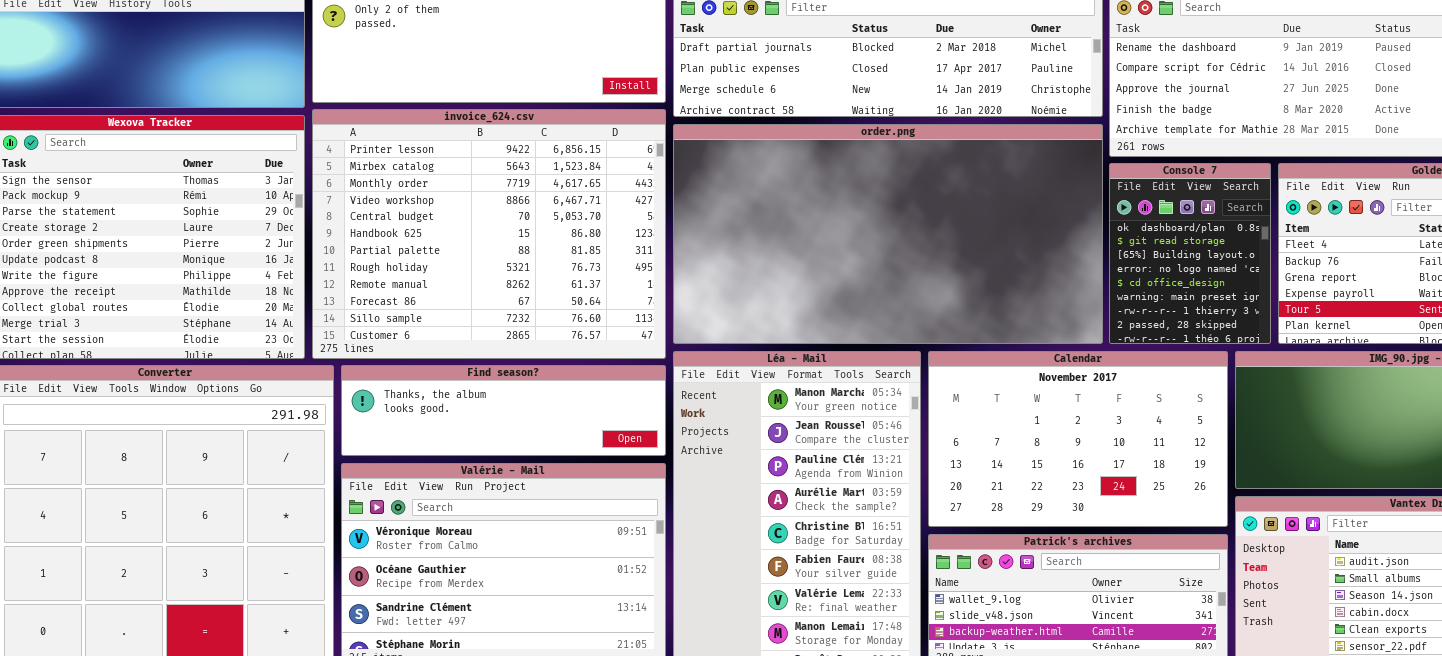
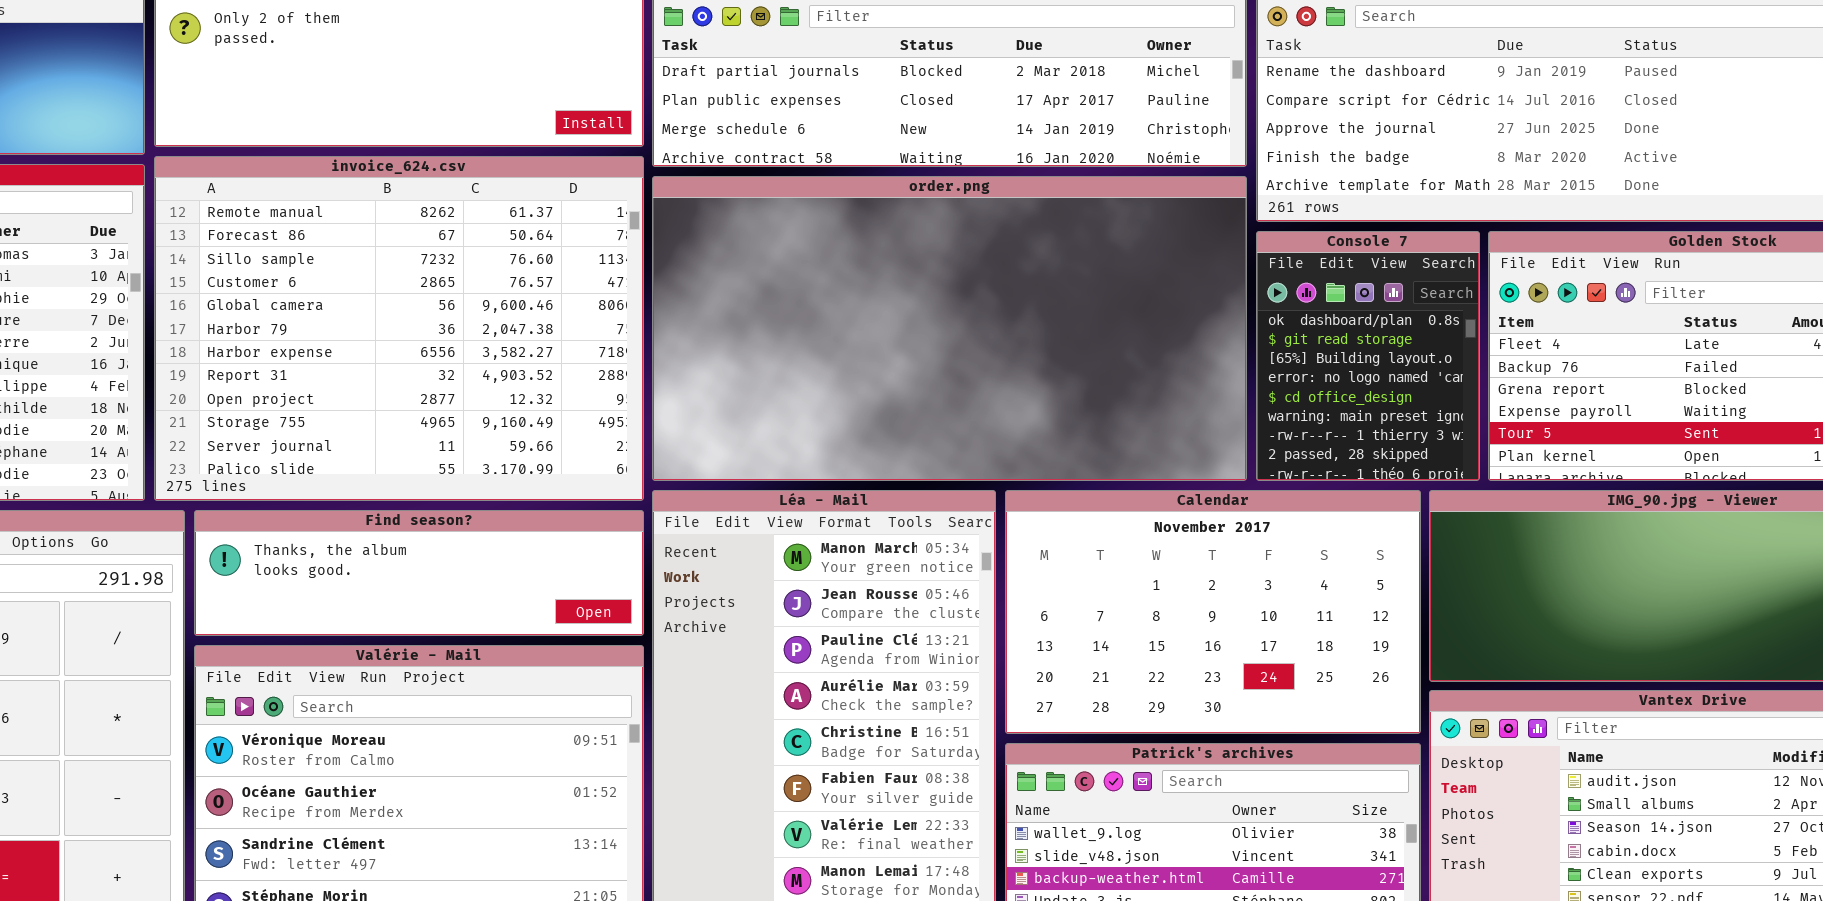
invoice_624.csv: [312,109,666,359] -> [154,156,644,501], scrolled down 8 rows

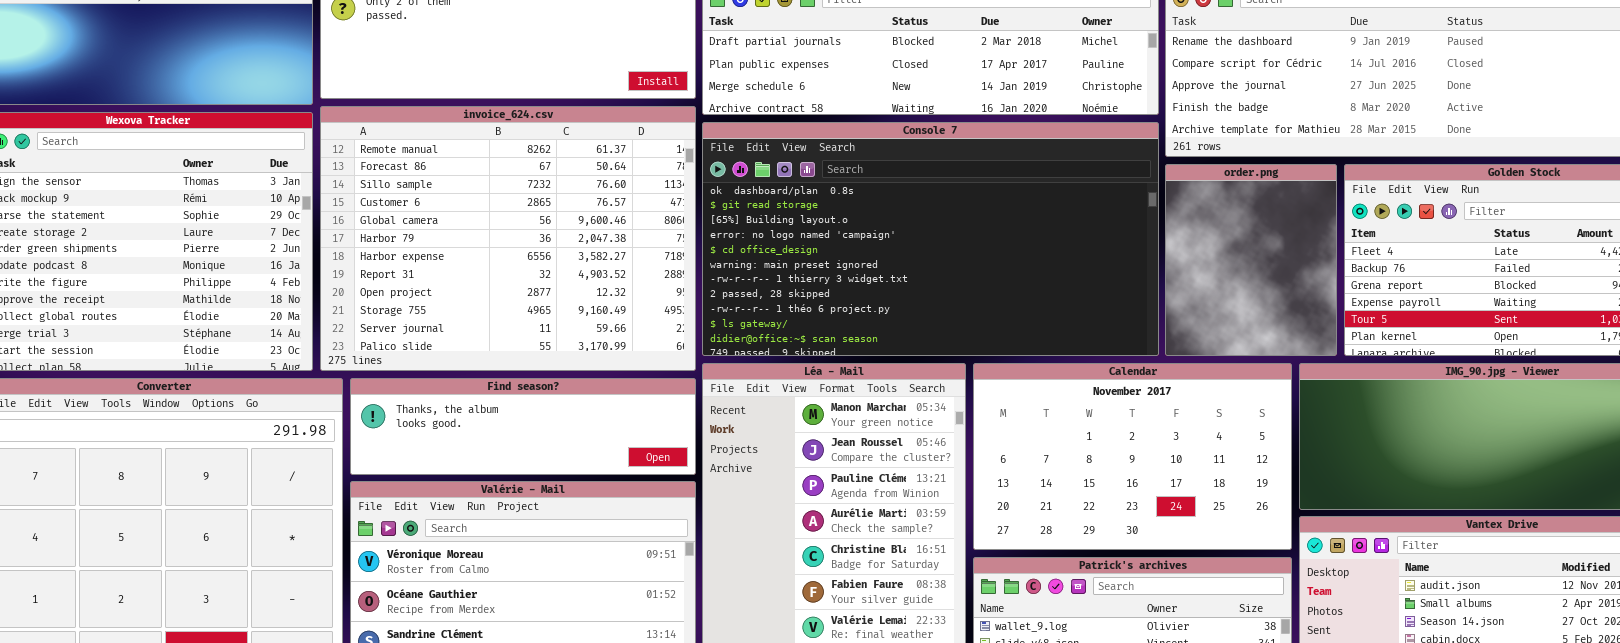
order.png: [652,176,1247,481] -> [1165,164,1337,356], moved, resized
Console 7: [1256,231,1480,481] -> [702,122,1159,356], moved, resized

